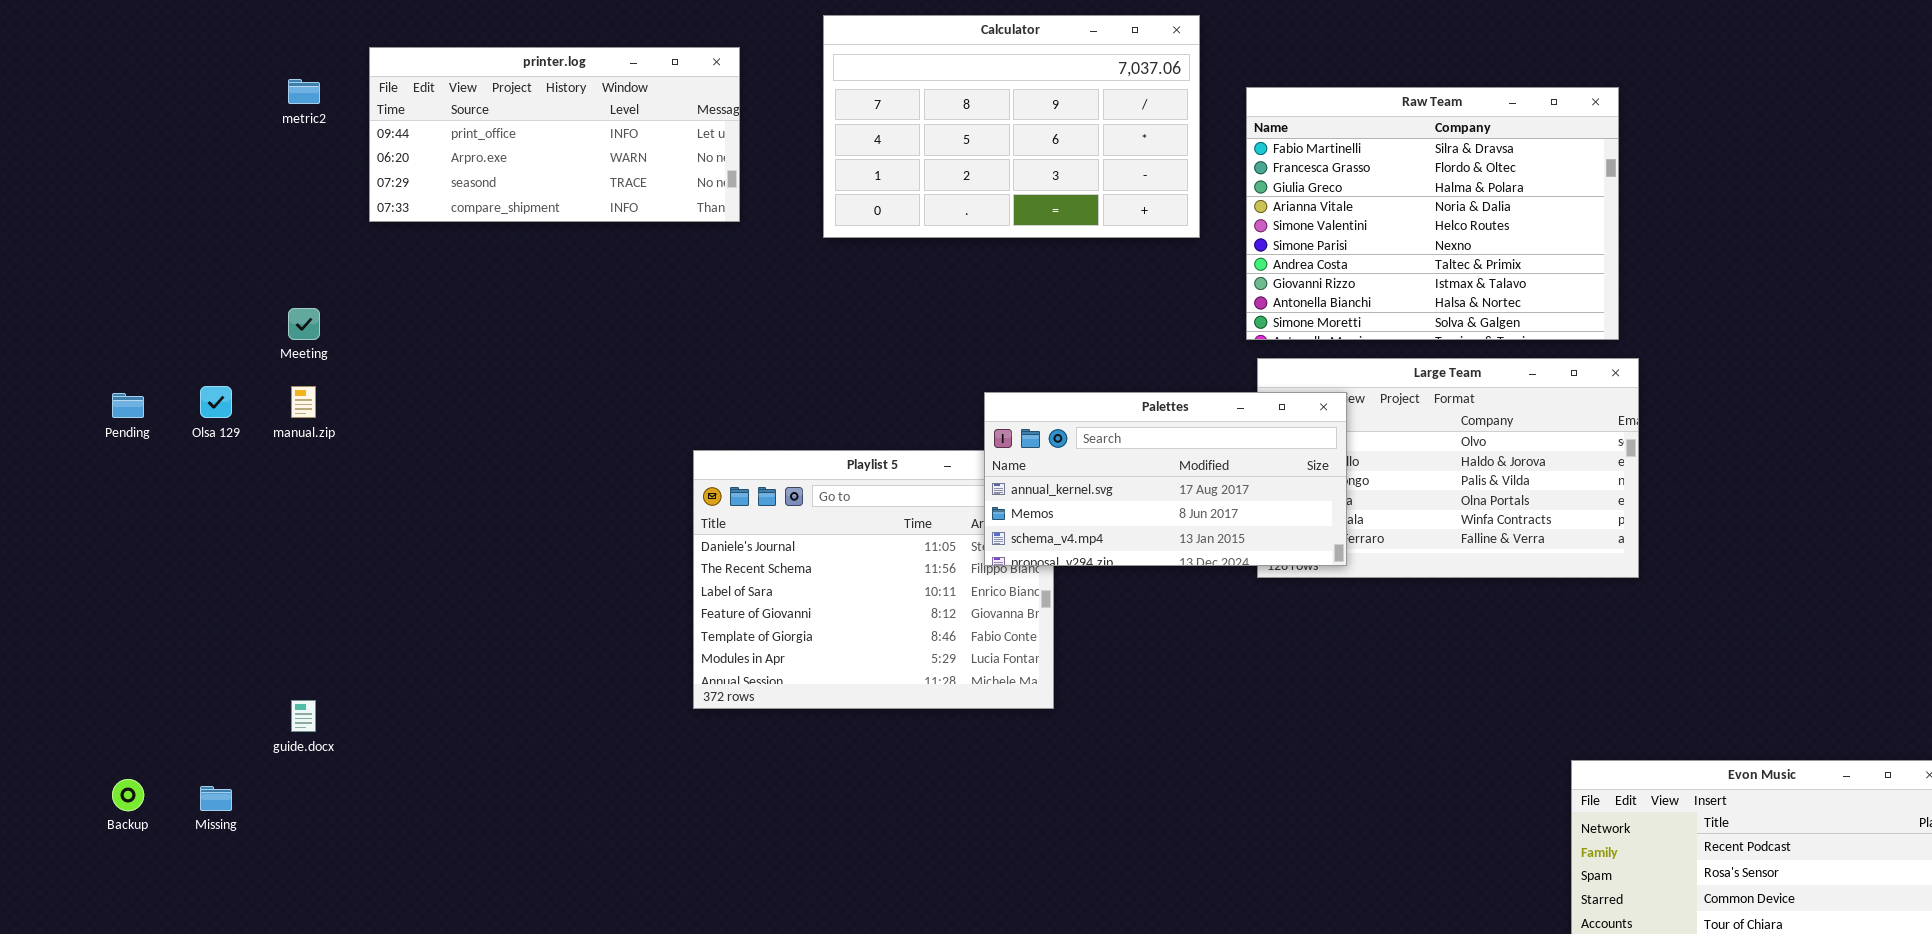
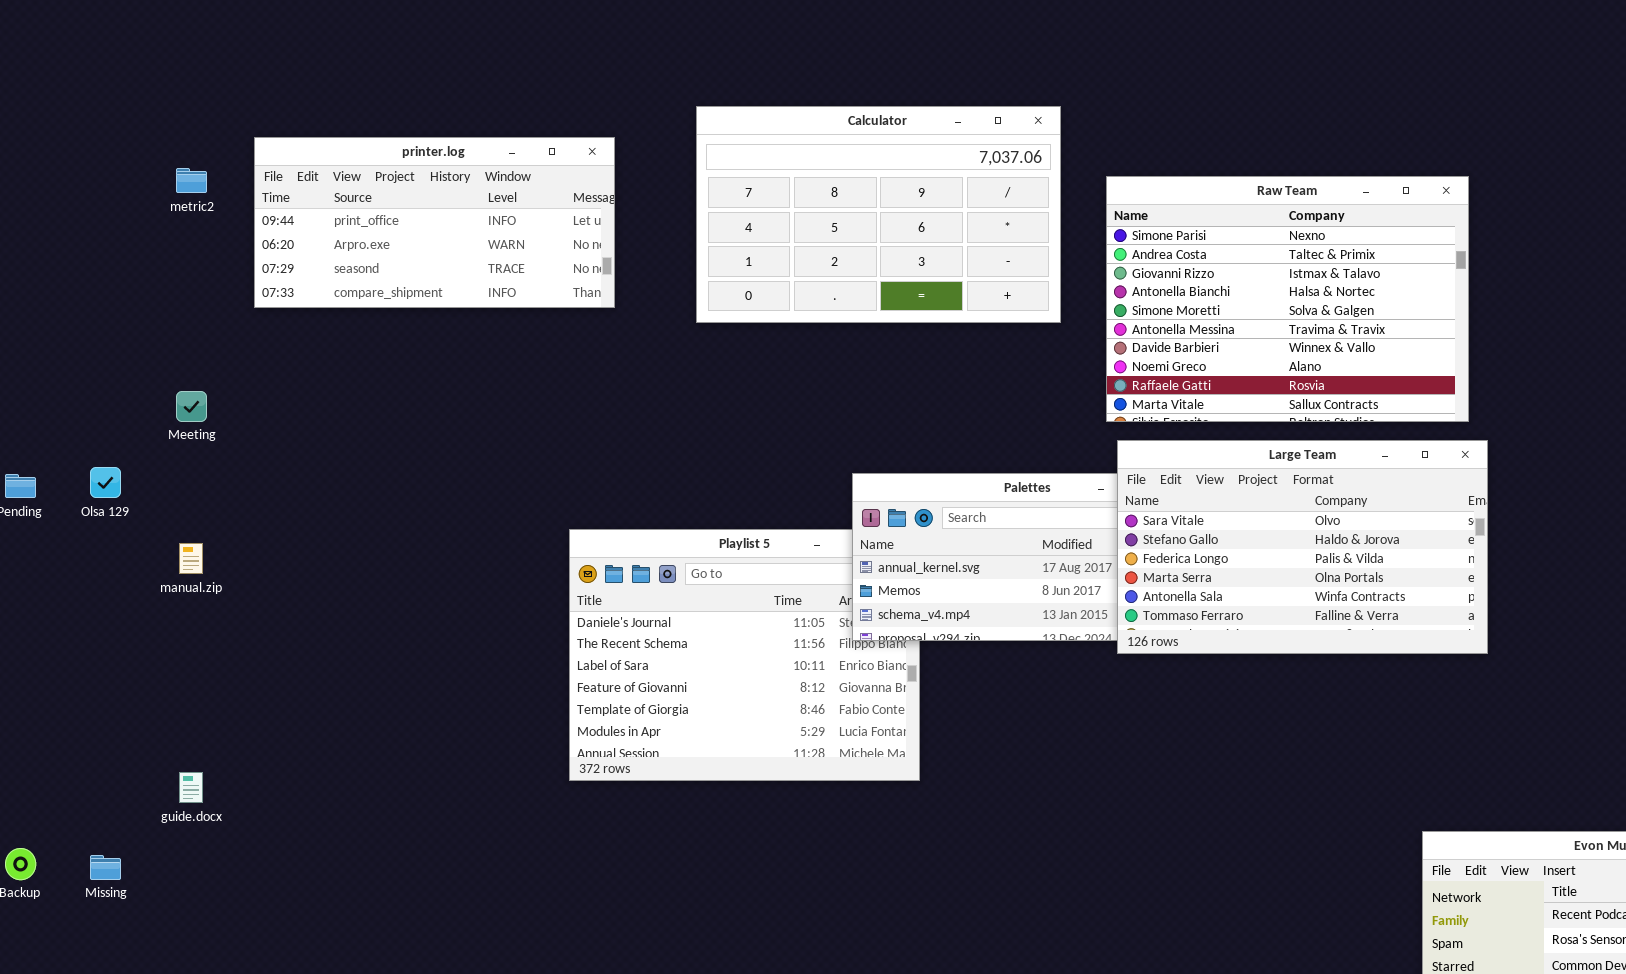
Raw Team: [1246,87,1619,340] -> [1106,176,1469,422], scrolled down 5 rows
Large Team: [1257,358,1639,578] -> [1117,440,1488,654], raised
manual.zip: [291,386,316,418] -> [179,543,203,574], moved

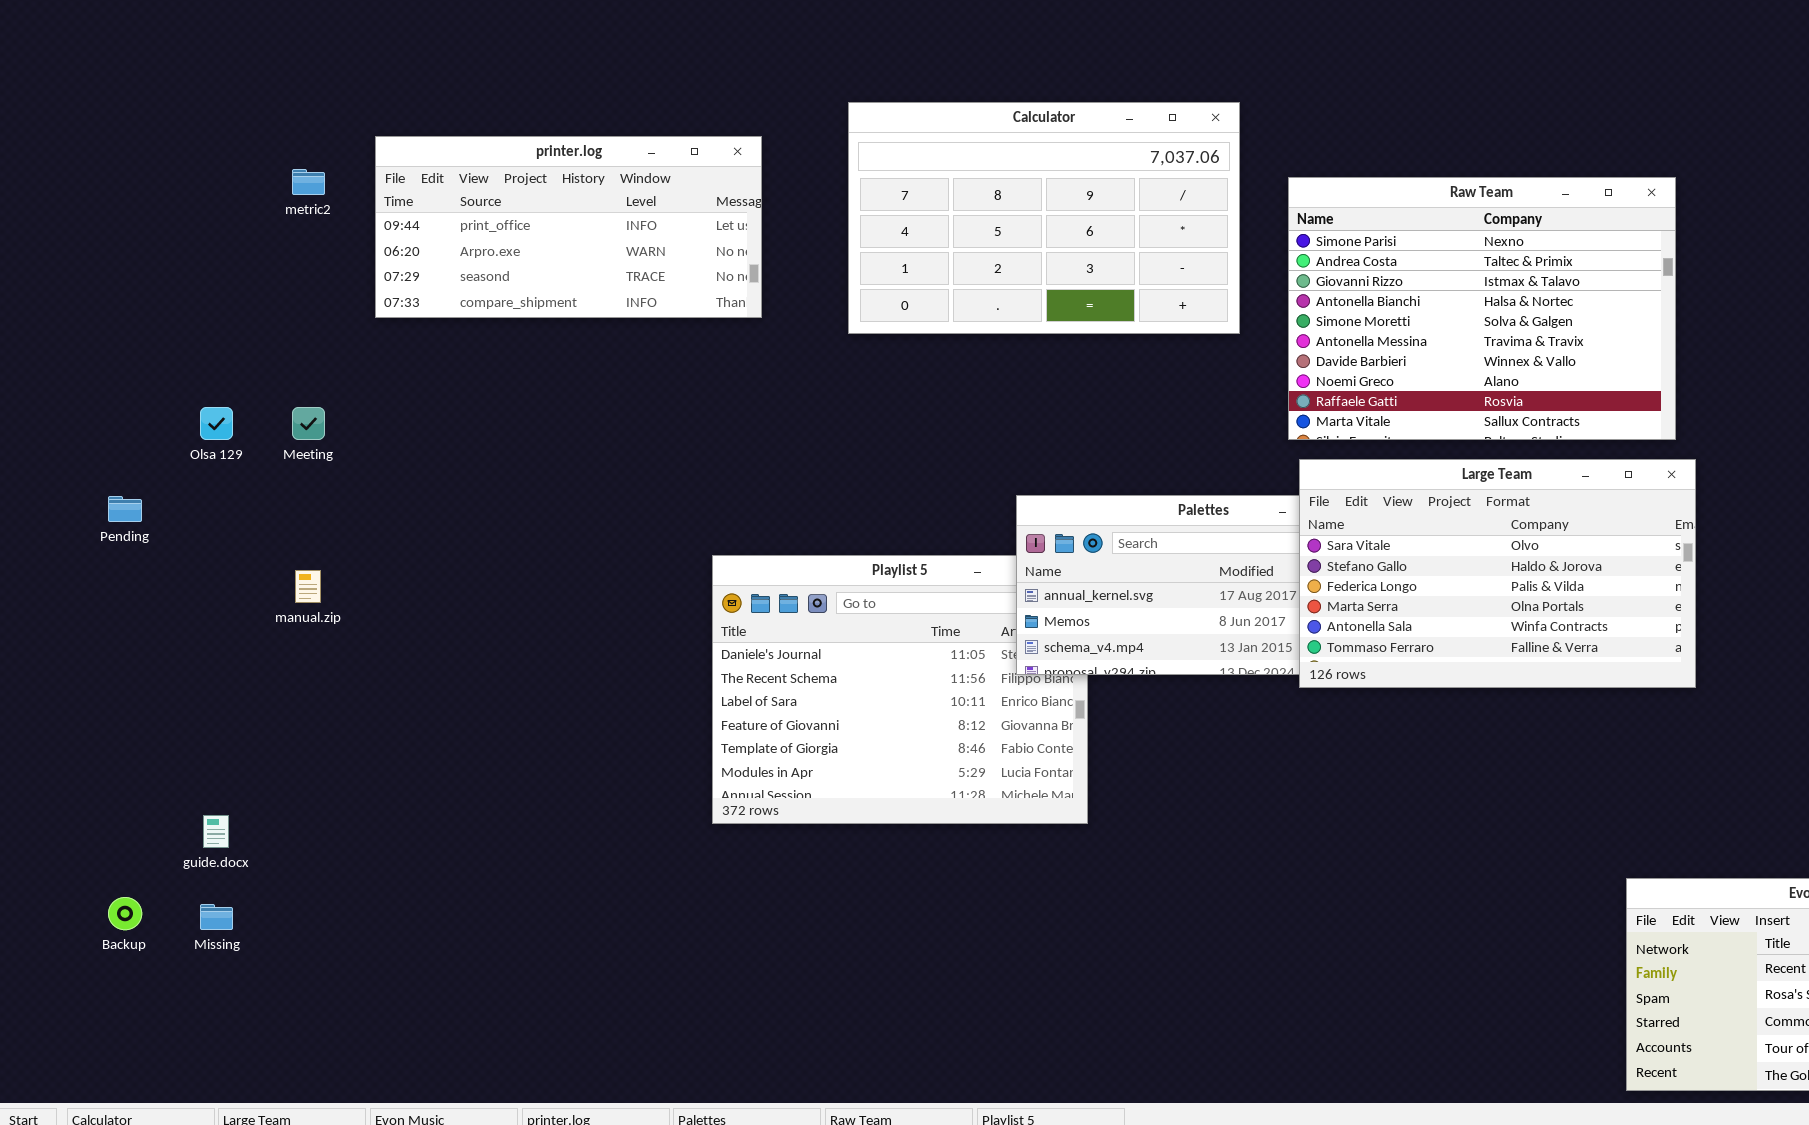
Olsa 129: [90,467,121,498] -> [200,407,233,440], moved
guide.docx: [179,772,203,803] -> [203,815,229,848], moved

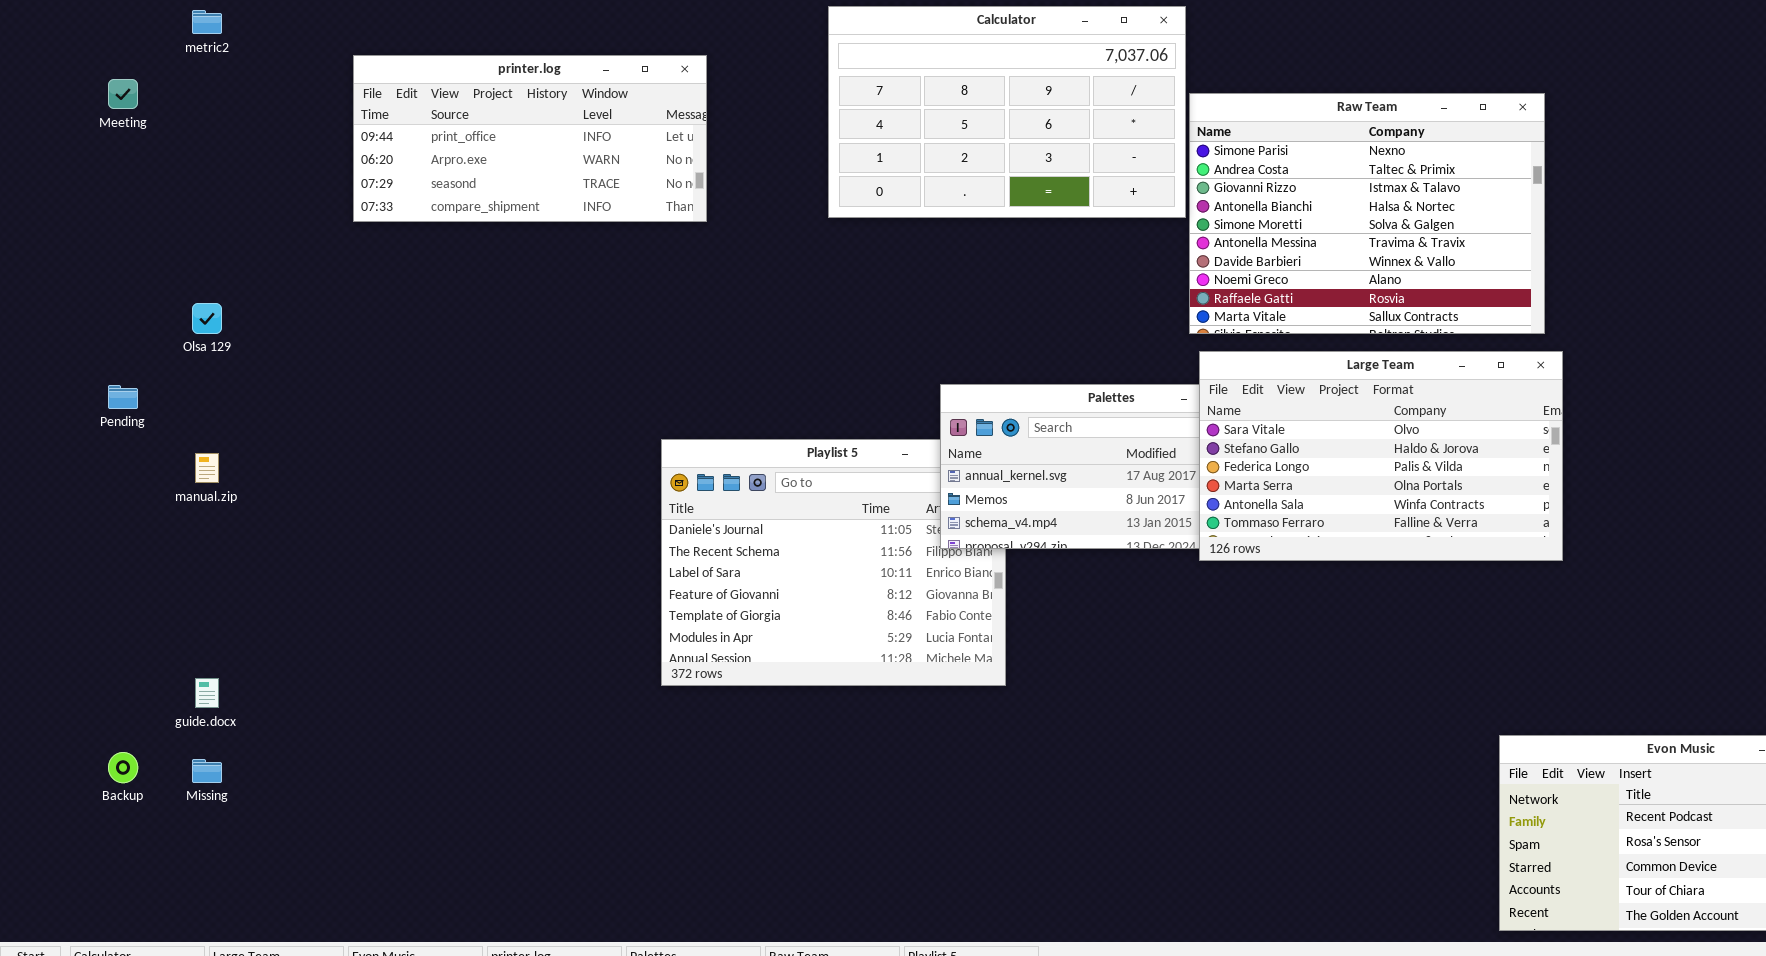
Calculator: [848,102,1240,334] -> [828,6,1186,218], moved
metric2: [292,169,325,195] -> [192,10,222,34], moved
Meeting: [292,407,325,440] -> [108,79,138,109], moved
manual.zip: [295,570,321,603] -> [195,453,219,483], moved

